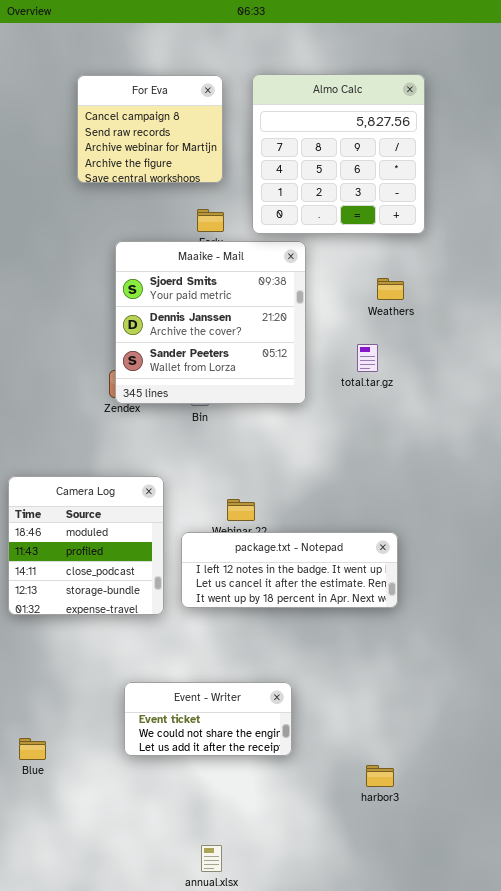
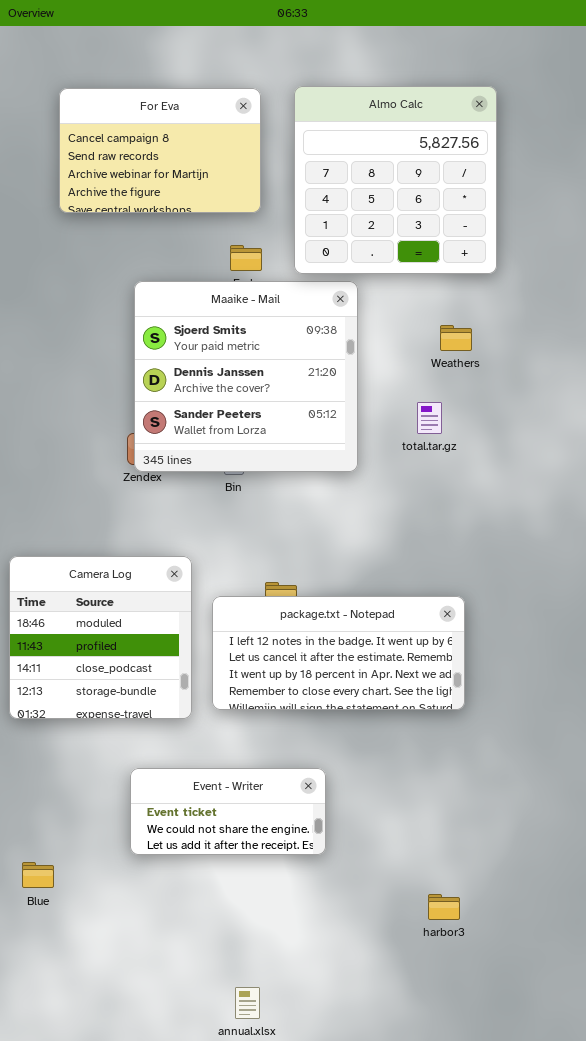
For Eva: [77,75,223,183] -> [59,88,261,213], resized
package.txt - Notepad: [181,532,398,608] -> [212,596,465,710], resized
Event - Writer: [124,682,292,756] -> [130,768,326,855], moved

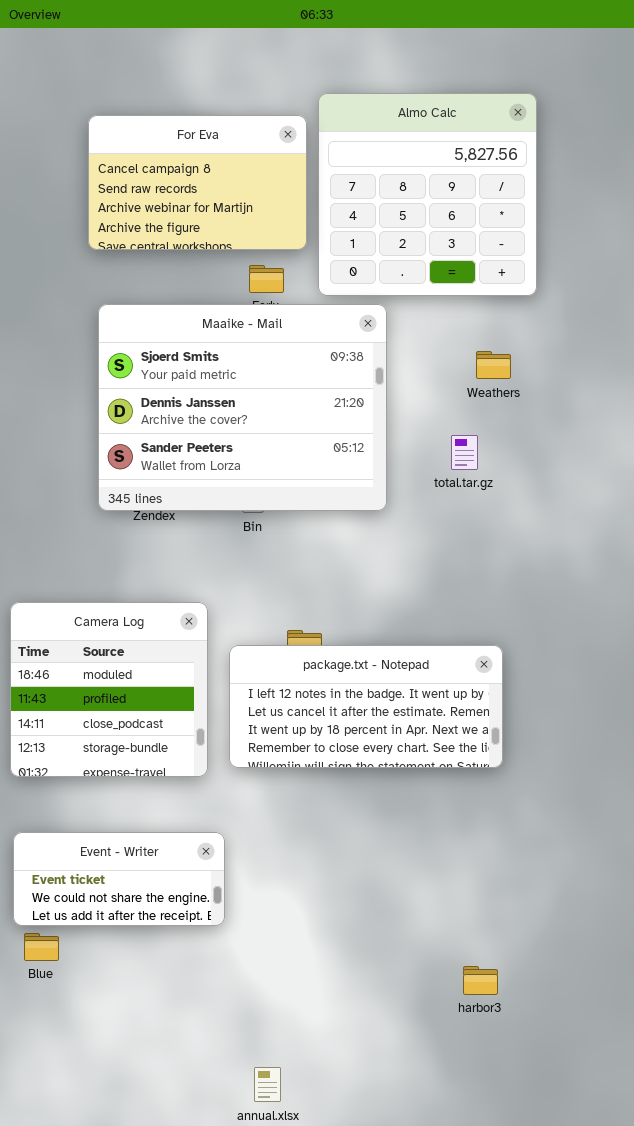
For Eva: [59,88,261,213] -> [88,115,307,250], moved
Maaike - Mail: [134,281,358,472] -> [98,304,387,511], resized
Event - Writer: [130,768,326,855] -> [13,832,225,926], moved

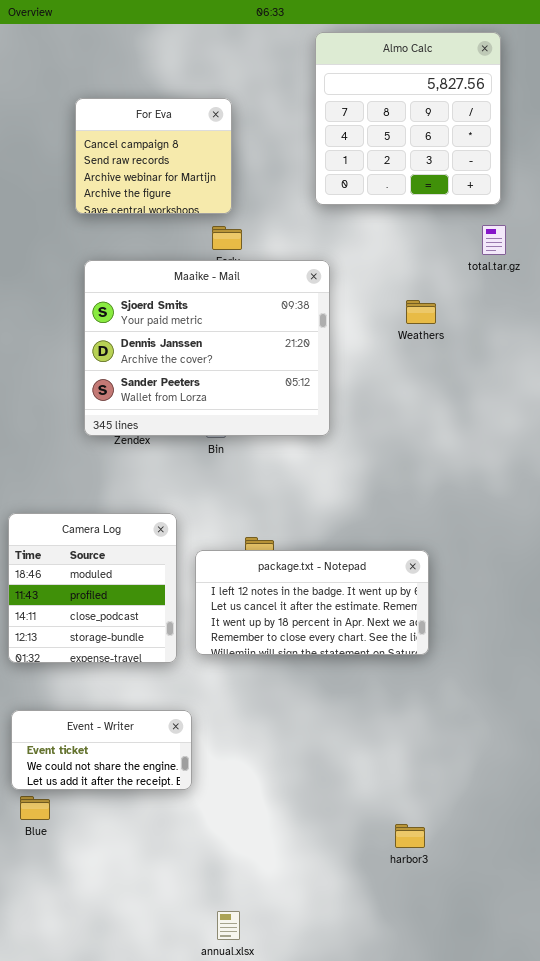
Almo Calc: [318,93,537,296] -> [315,32,501,205], moved
For Eva: [88,115,307,250] -> [75,98,232,214], resized
total.tar.gz: [451,435,478,470] -> [482,225,506,255], moved

